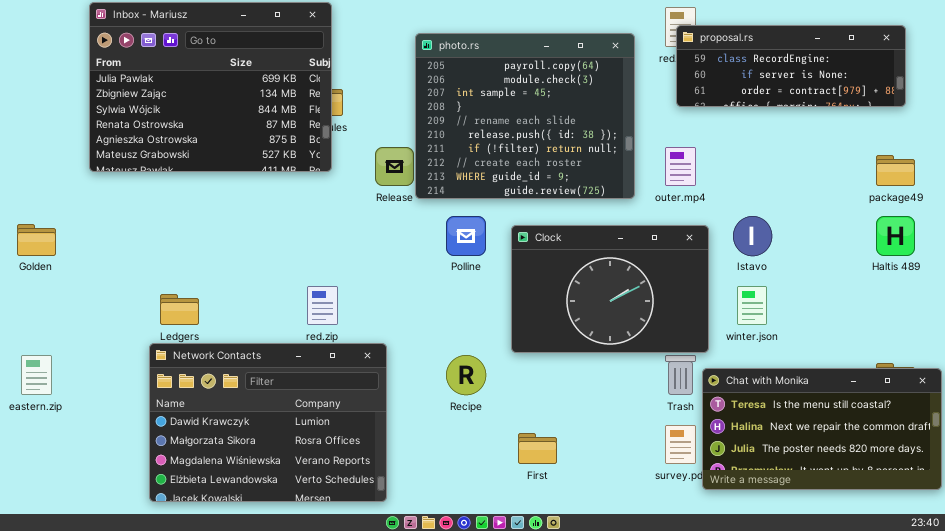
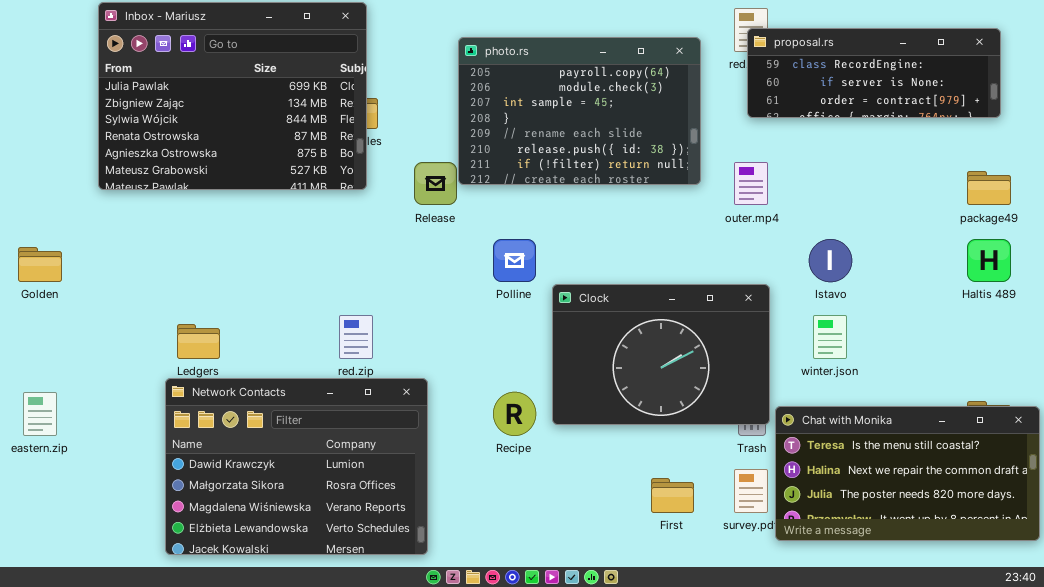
photo.rs: [415,33,635,199] -> [458,37,701,185], resized
Clock: [511,225,709,353] -> [552,284,770,425], moved
First: [518,433,557,464] -> [651,478,694,513], moved

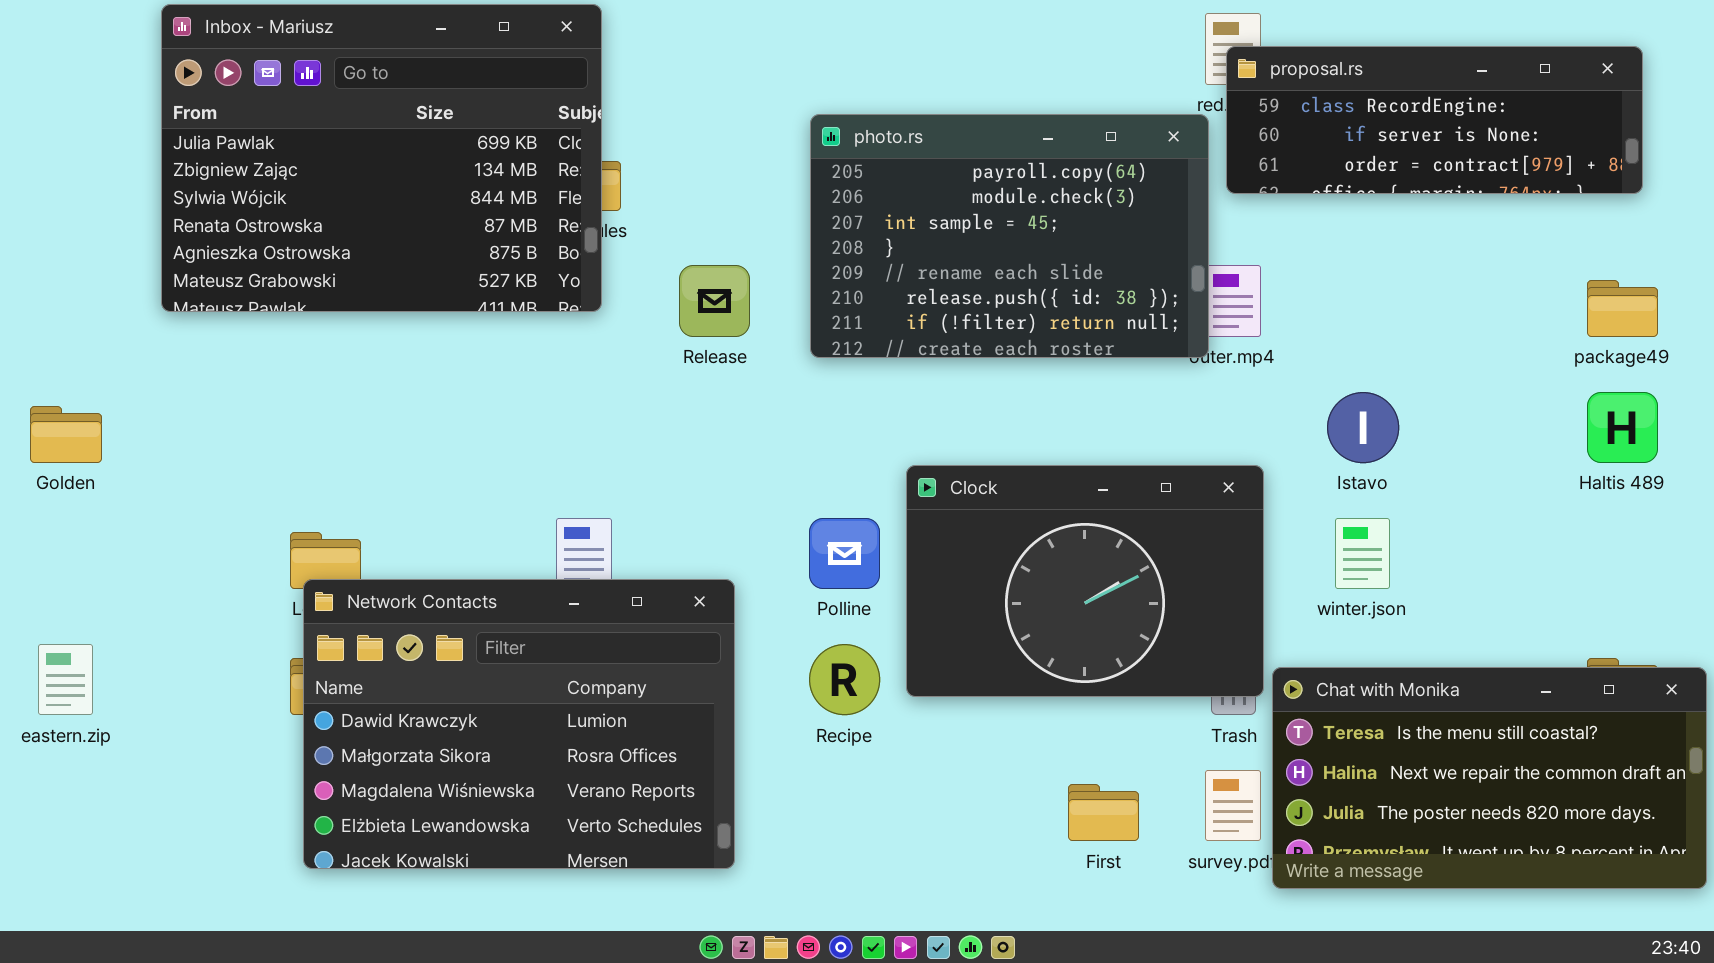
photo.rs: [458,37,701,185] -> [810,114,1209,358], moved
Polline: [493,239,536,282] -> [809,518,880,589], moved
Network Contacts: [165,378,428,555] -> [303,579,735,869], moved

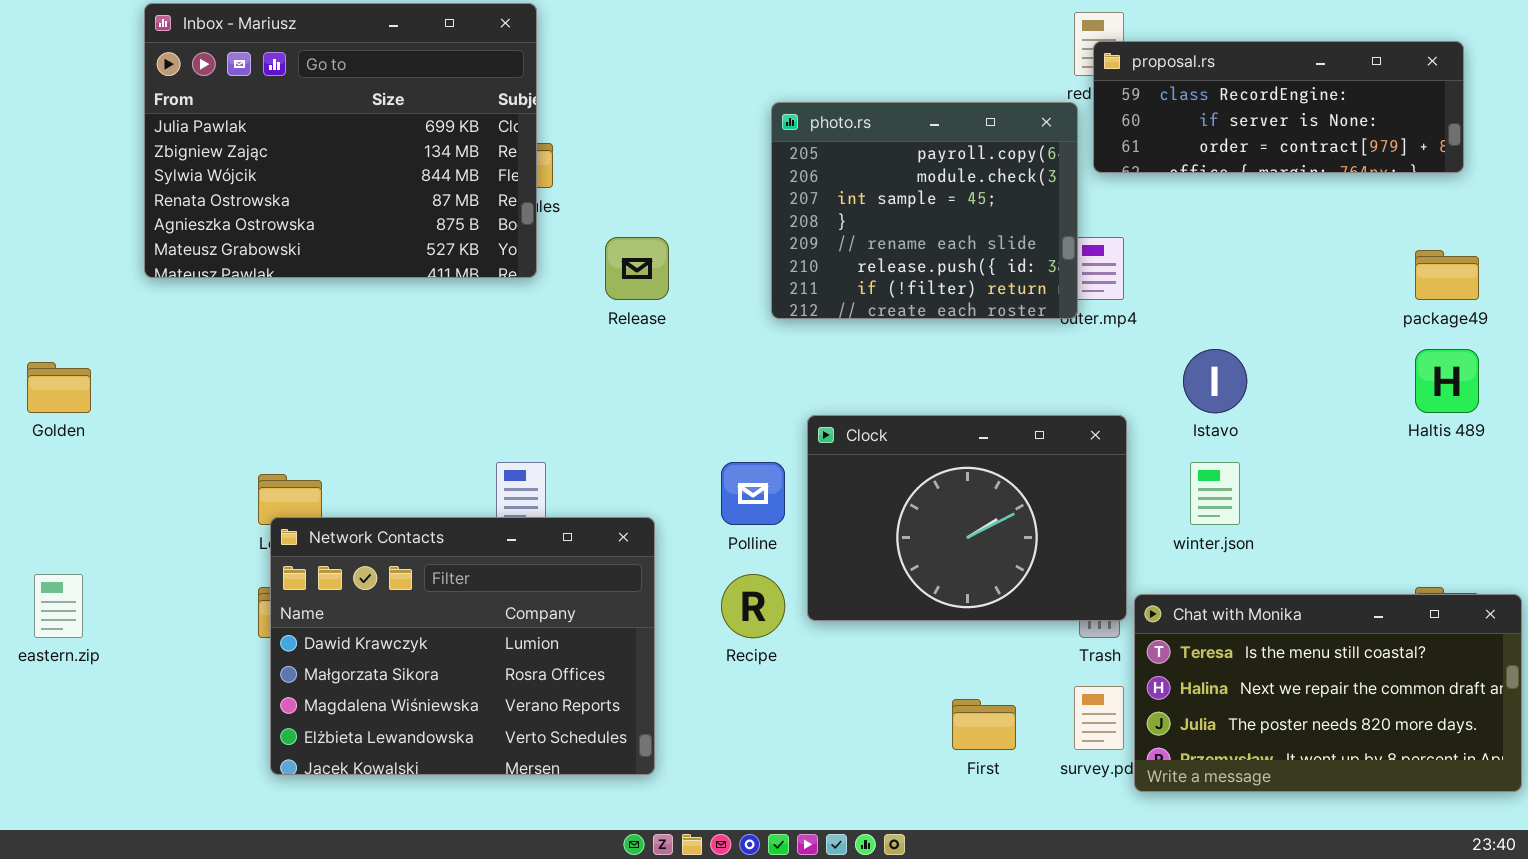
photo.rs: [810,114,1209,358] -> [771,102,1078,319], resized

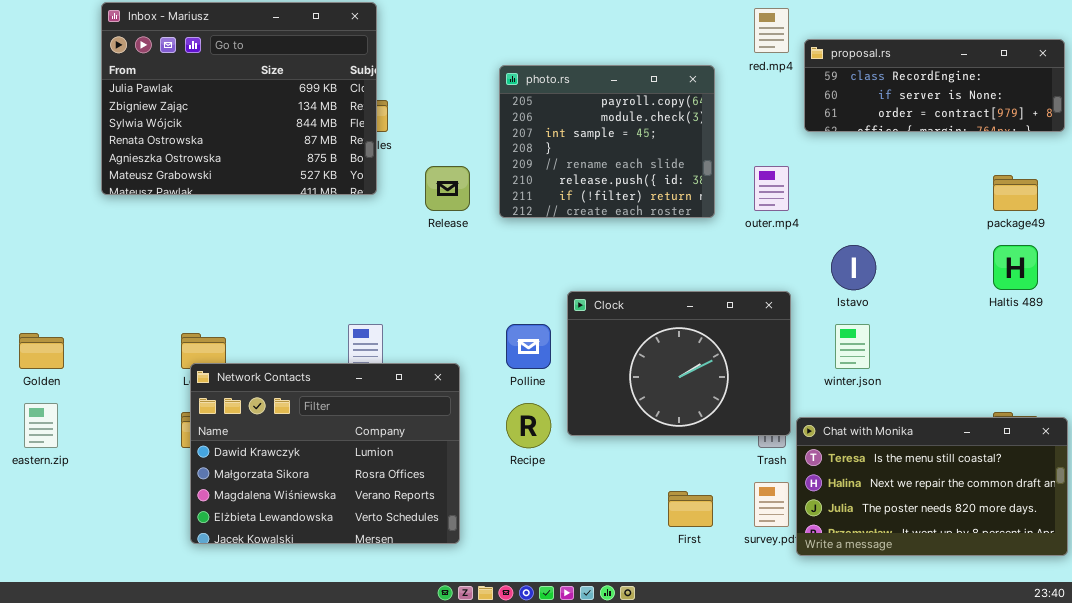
proposal.rs: [1093,41,1464,173] -> [804,39,1065,132], moved
photo.rs: [771,102,1078,319] -> [499,65,715,218], moved
Golden: [27,362,91,413] -> [19,333,64,369], moved

